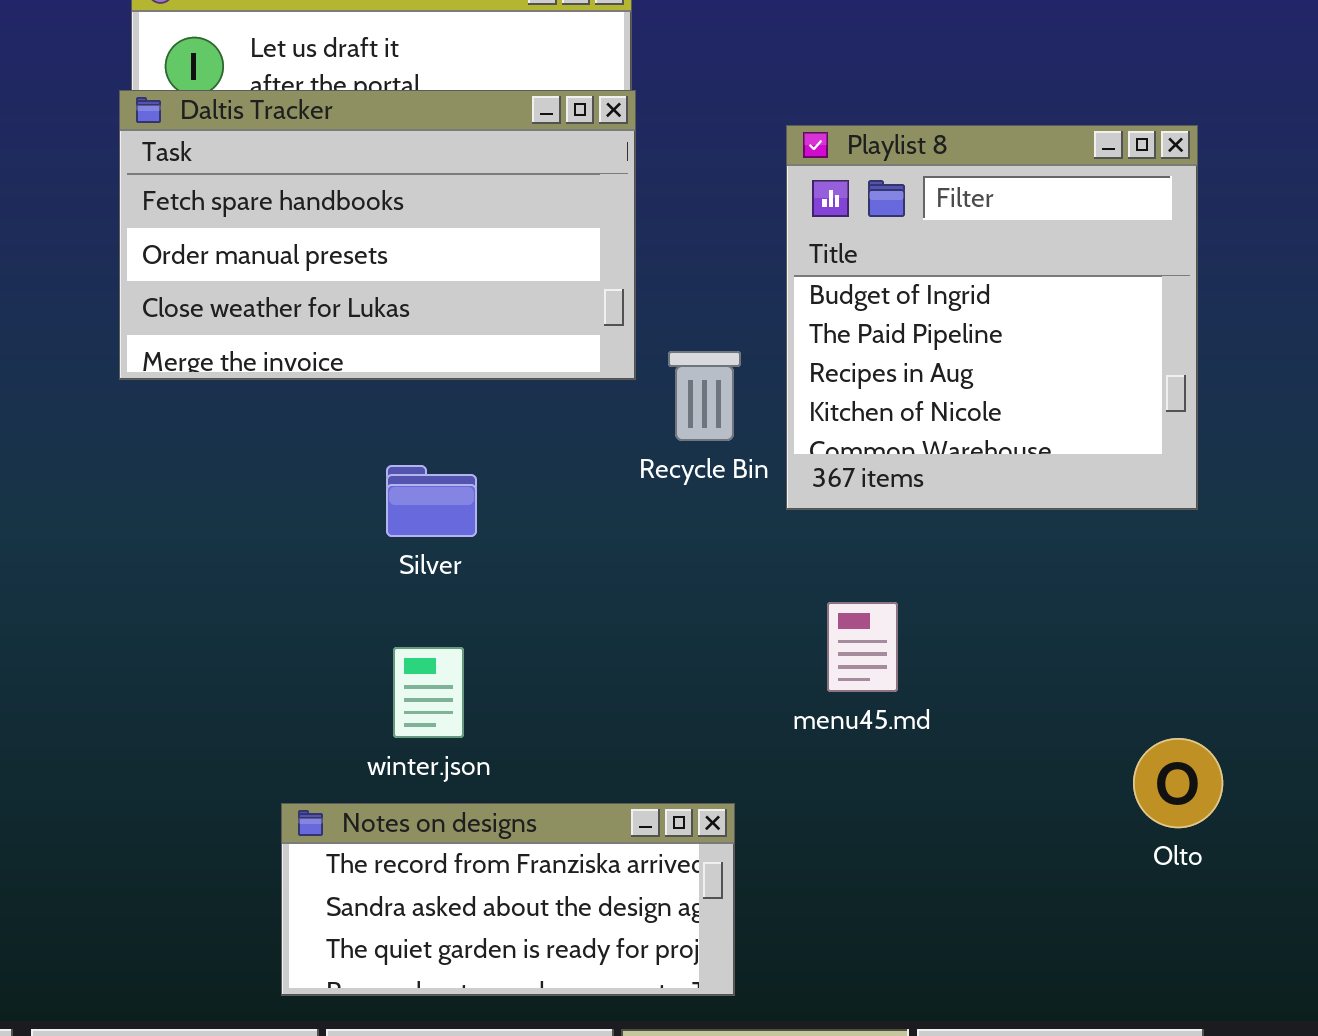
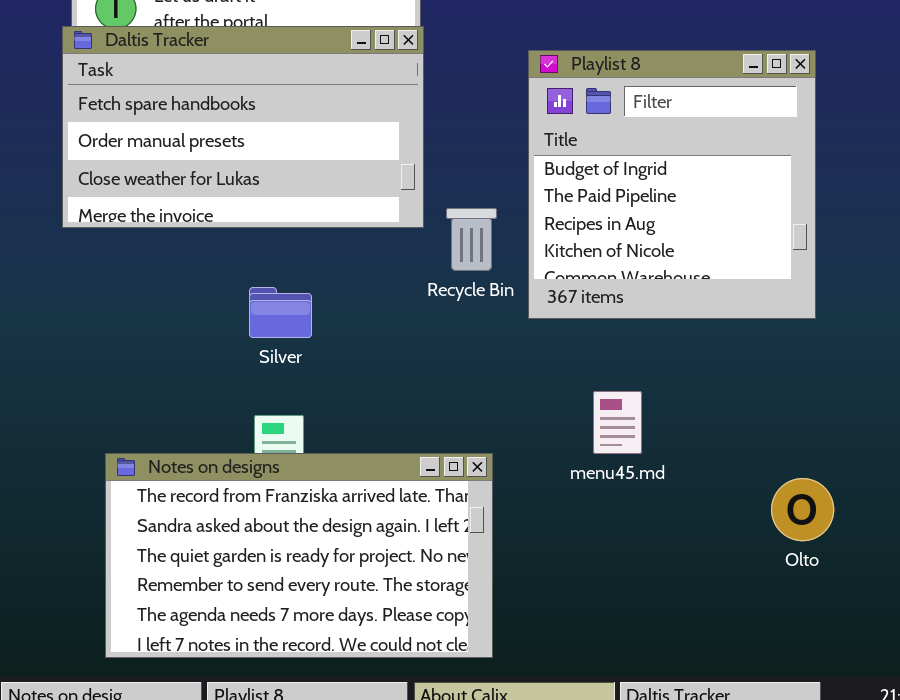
menu45.md: [827,602,898,692] -> [593,391,642,454], moved
Notes on designs: [281,803,735,996] -> [105,453,493,658], resized

